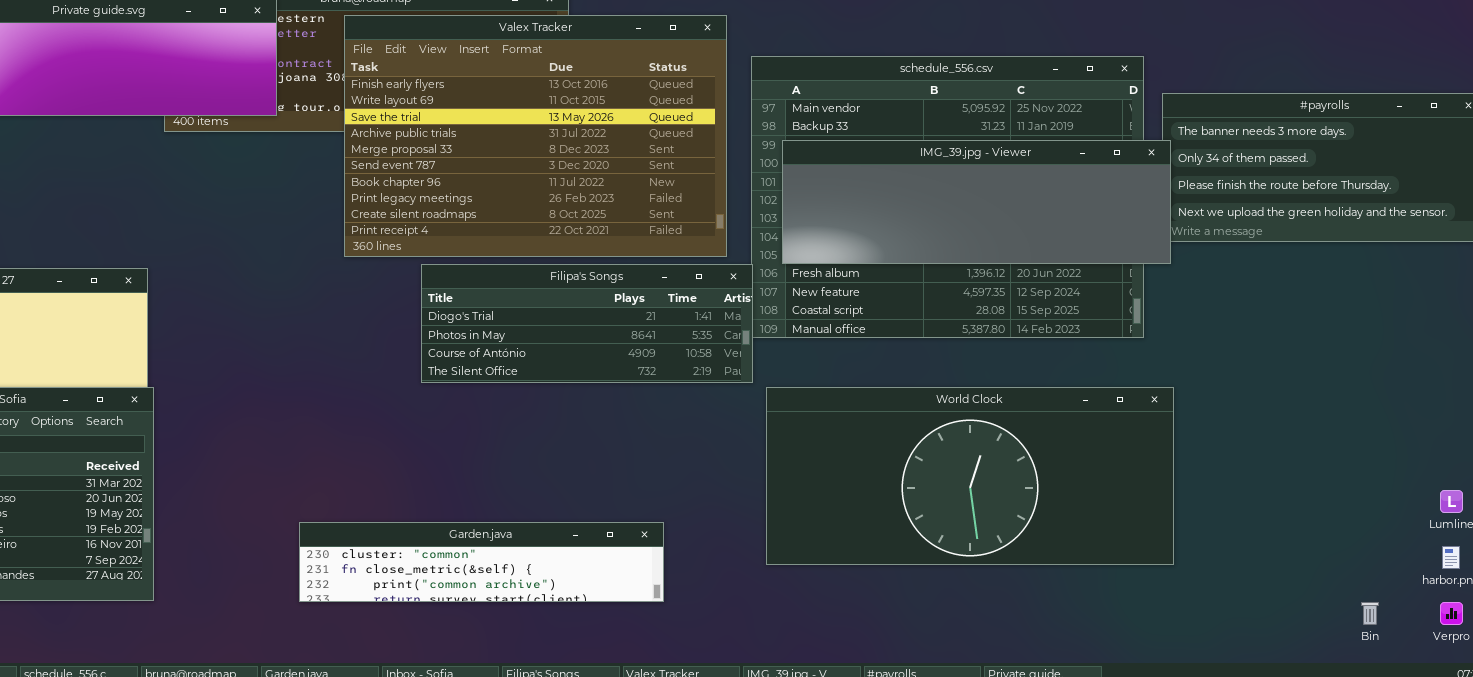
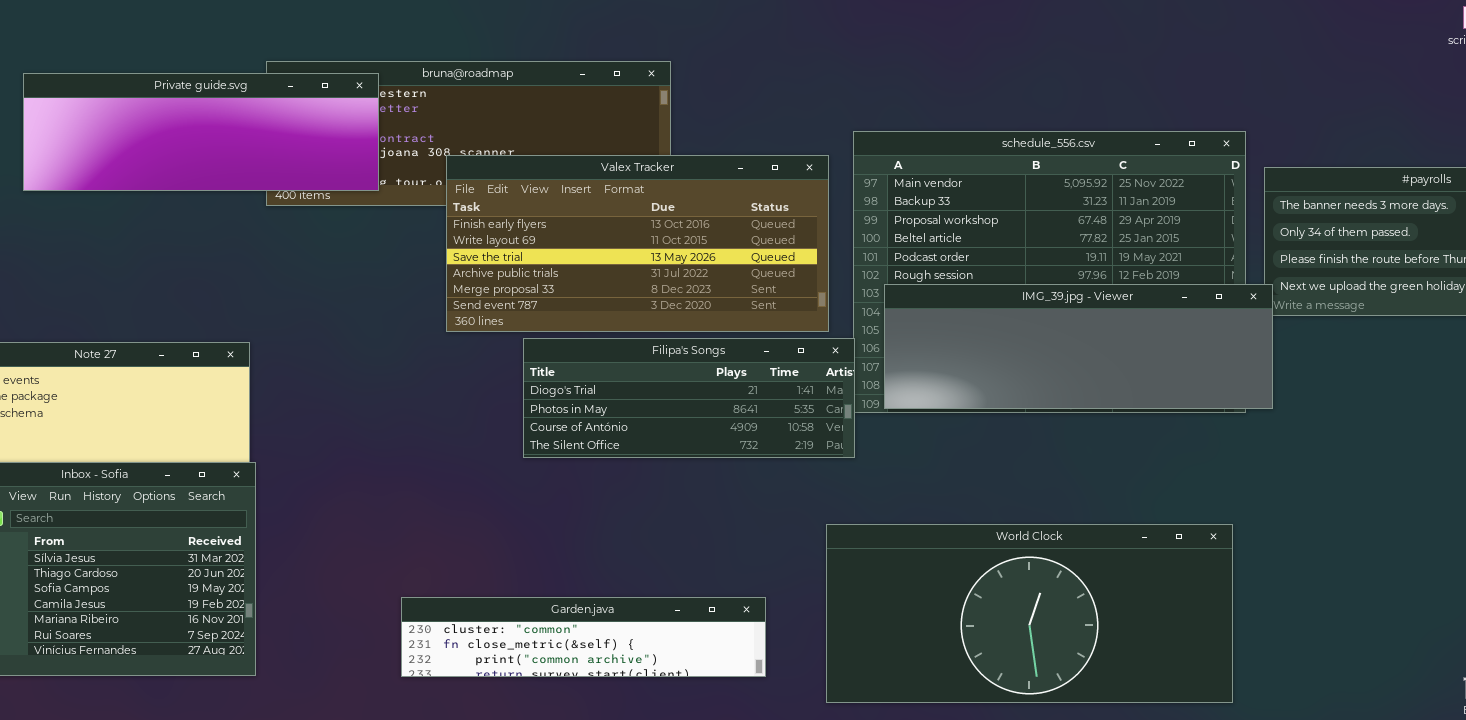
Valex Tracker: [344,15,727,257] -> [446,155,829,332], resized
IMG_39.jpg - Viewer: [782,140,1171,264] -> [884,284,1273,409], moved
World Clock: [766,387,1174,565] -> [826,524,1233,703], moved

